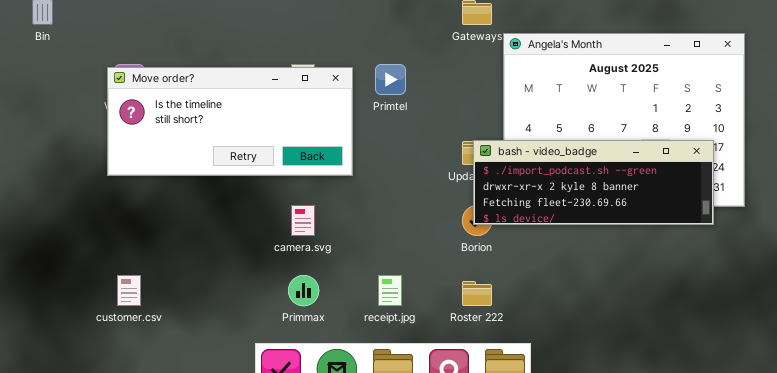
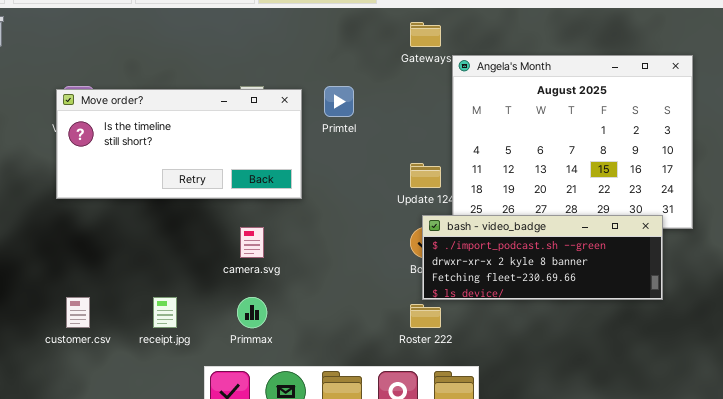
bash - video_badge: [473,140,714,225] -> [422,215,663,300], moved
receipt.jpg: [378,275,402,306] -> [153,297,177,328], moved

